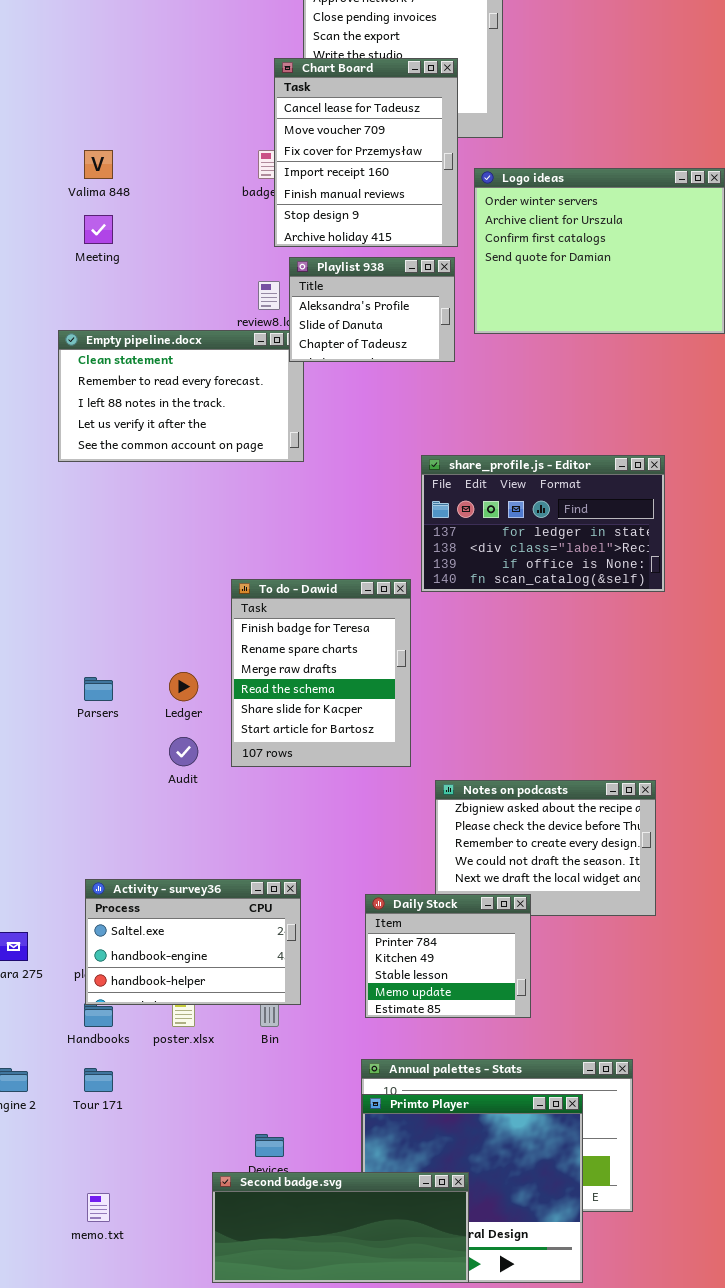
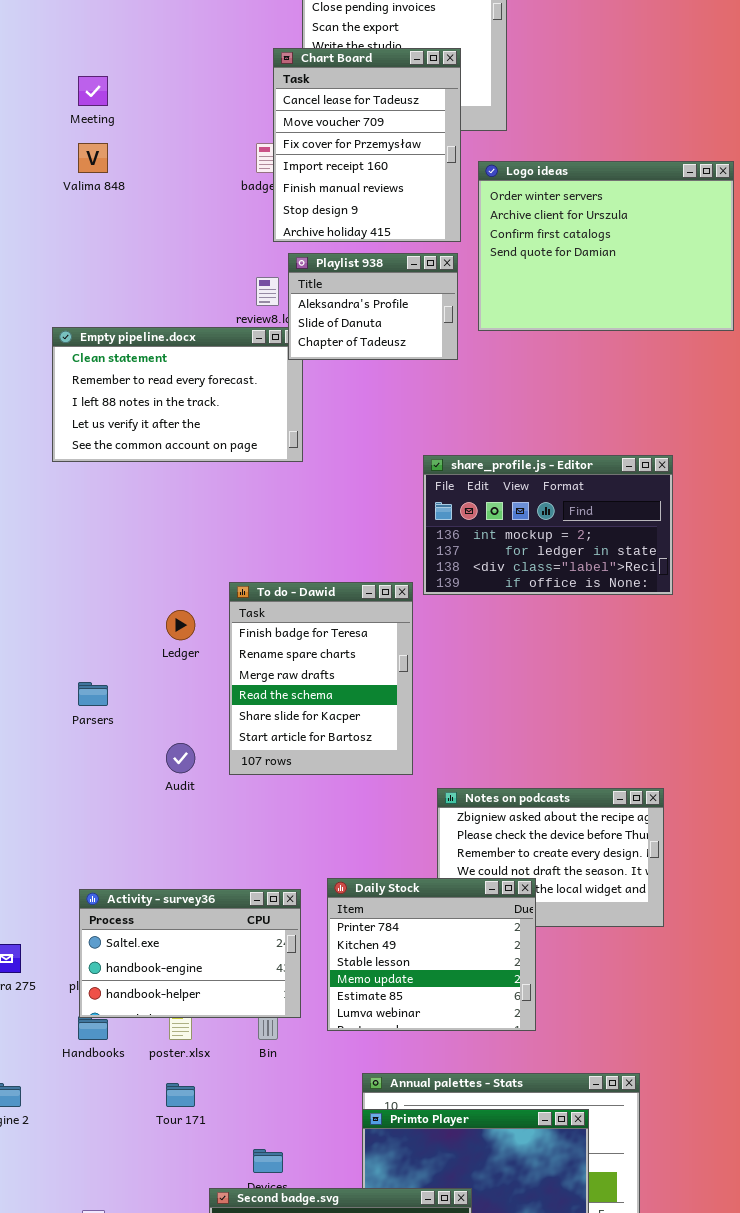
Meeting: [84,215,113,244] -> [78,76,108,106], moved
share_profile.js - Editor: [421,455,665,592] -> [423,455,673,595], scrolled up 1 row
Ledger: [169,672,198,701] -> [166,610,195,640], moved
Daily Stock: [365,894,531,1018] -> [327,878,536,1031], resized
Tour 171: [84,1068,113,1092] -> [166,1083,195,1107], moved

